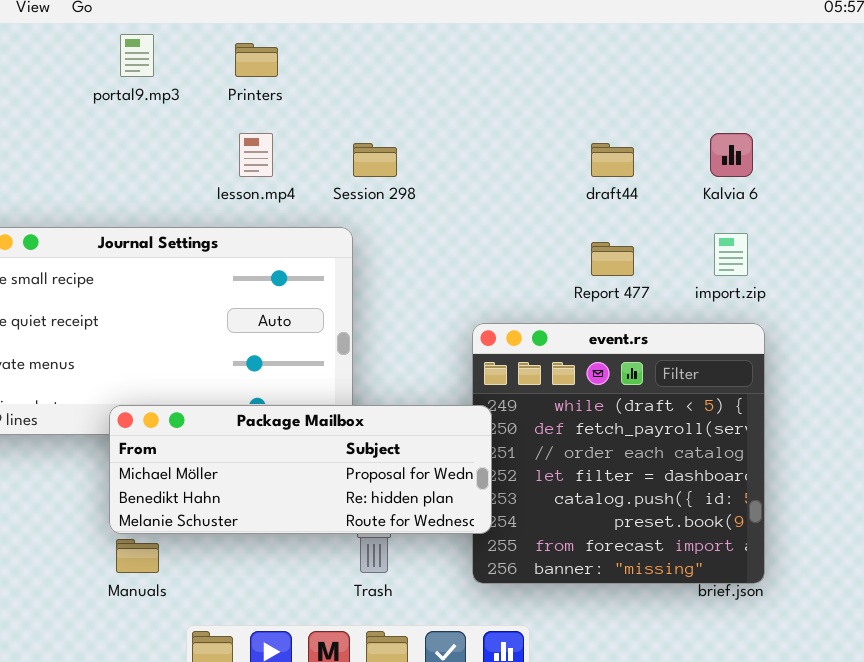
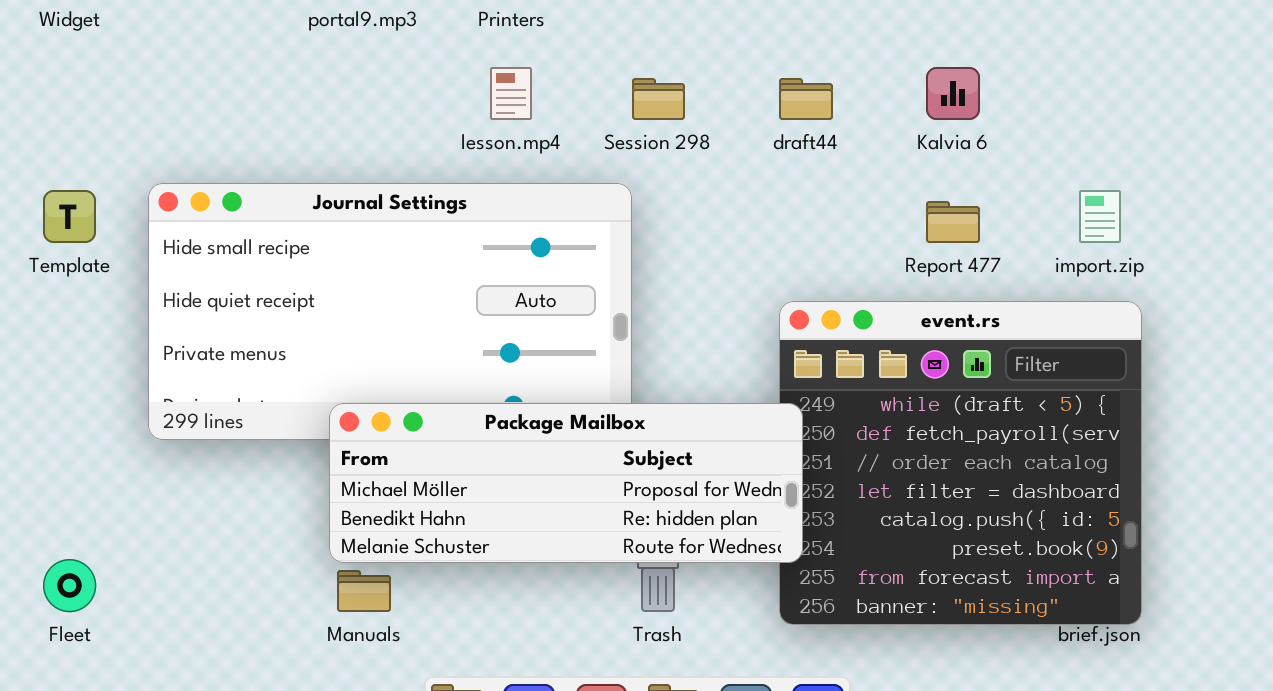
Kalvia 6: [710,133,753,177] -> [926,67,980,120], moved
draft44: [591,143,634,177] -> [779,78,833,120], moved

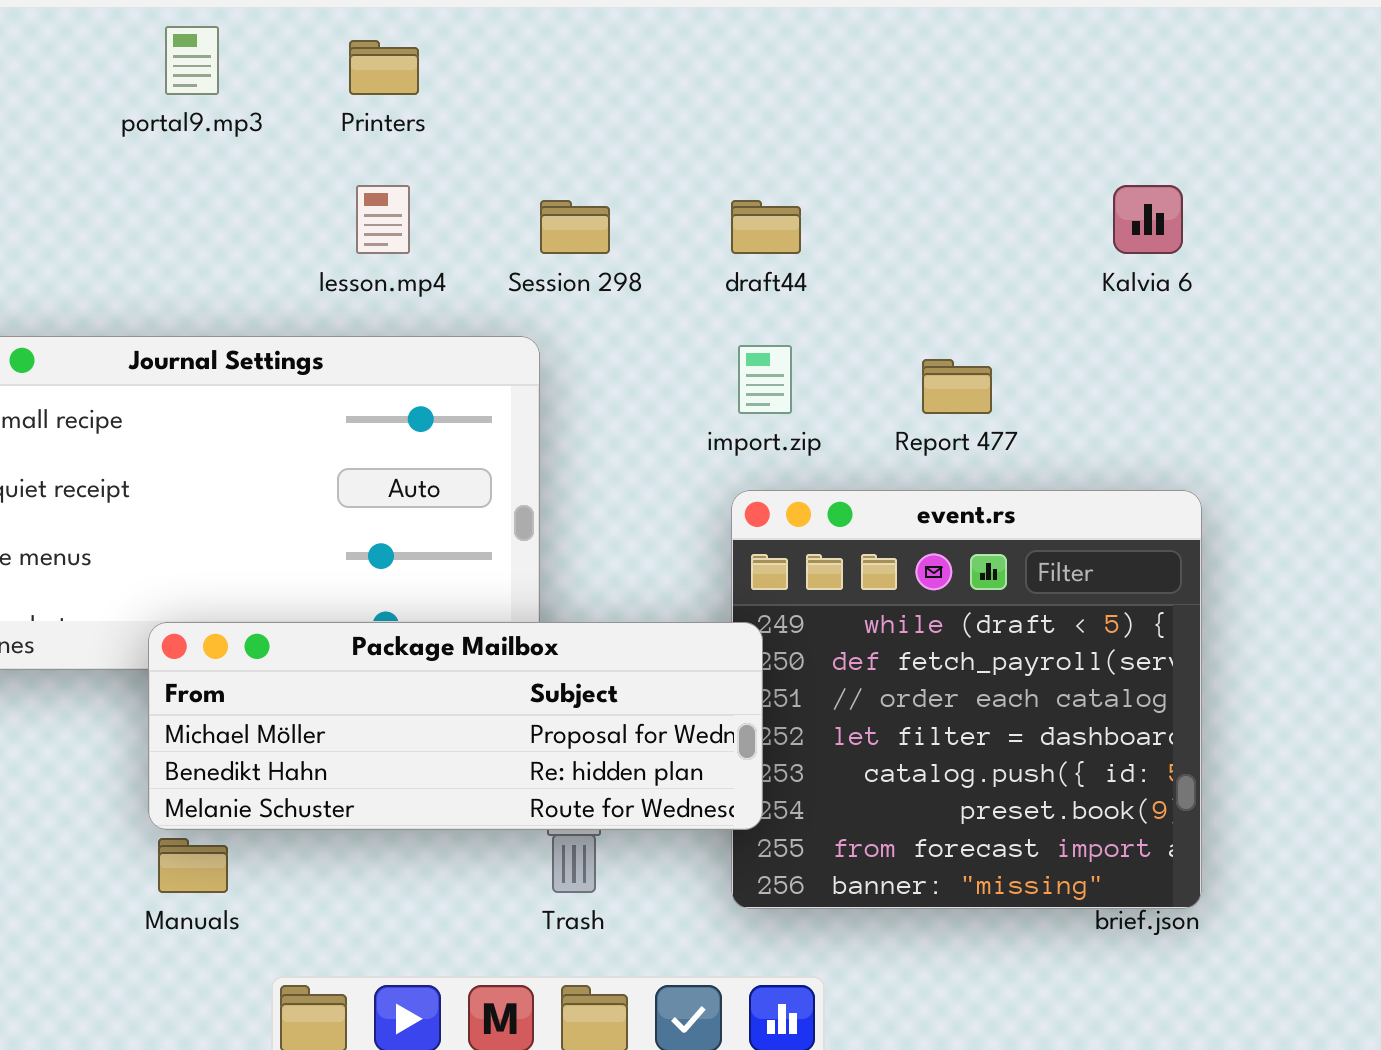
Kalvia 6: [926,67,980,120] -> [1113,185,1183,254], moved
import.zip: [1079,190,1121,243] -> [738,345,792,414], moved

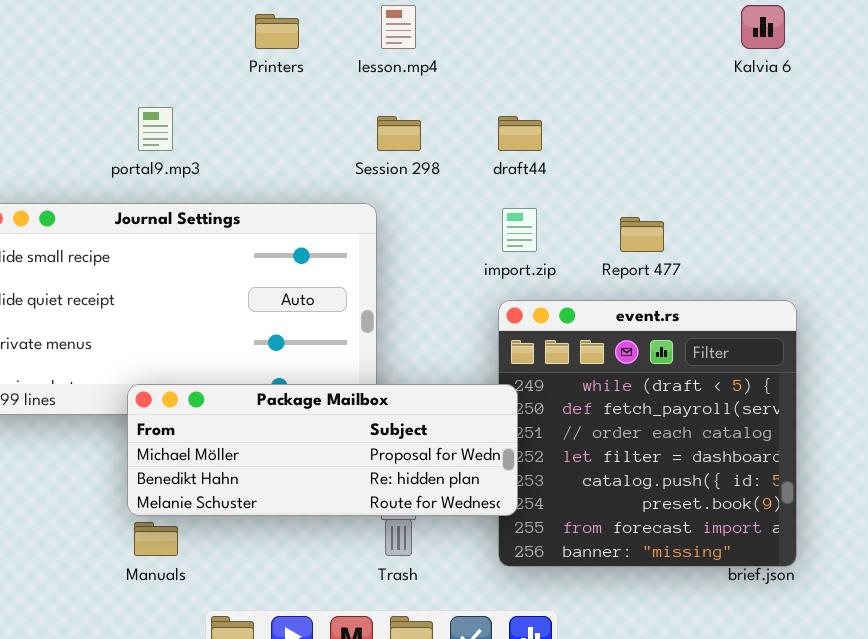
portal9.mp3: [165,26,219,95] -> [138,107,173,151], moved
lesson.mp4: [356,185,410,254] -> [381,5,416,49], moved
Kalvia 6: [1113,185,1183,254] -> [741,5,785,49], moved

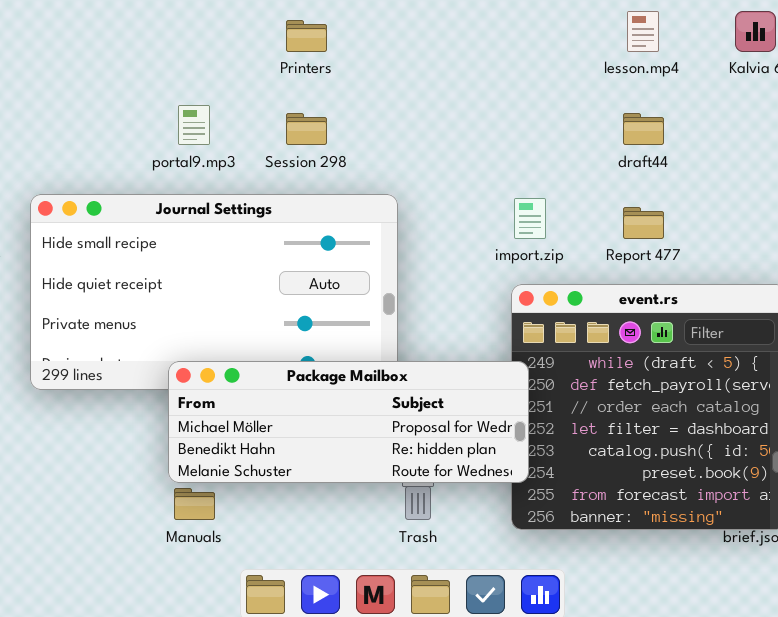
lesson.mp4: [381,5,416,49] -> [627,11,659,52], moved
Session 298: [377,116,421,151] -> [286,113,327,145], moved
draft44: [498,116,542,151] -> [623,113,664,145], moved

